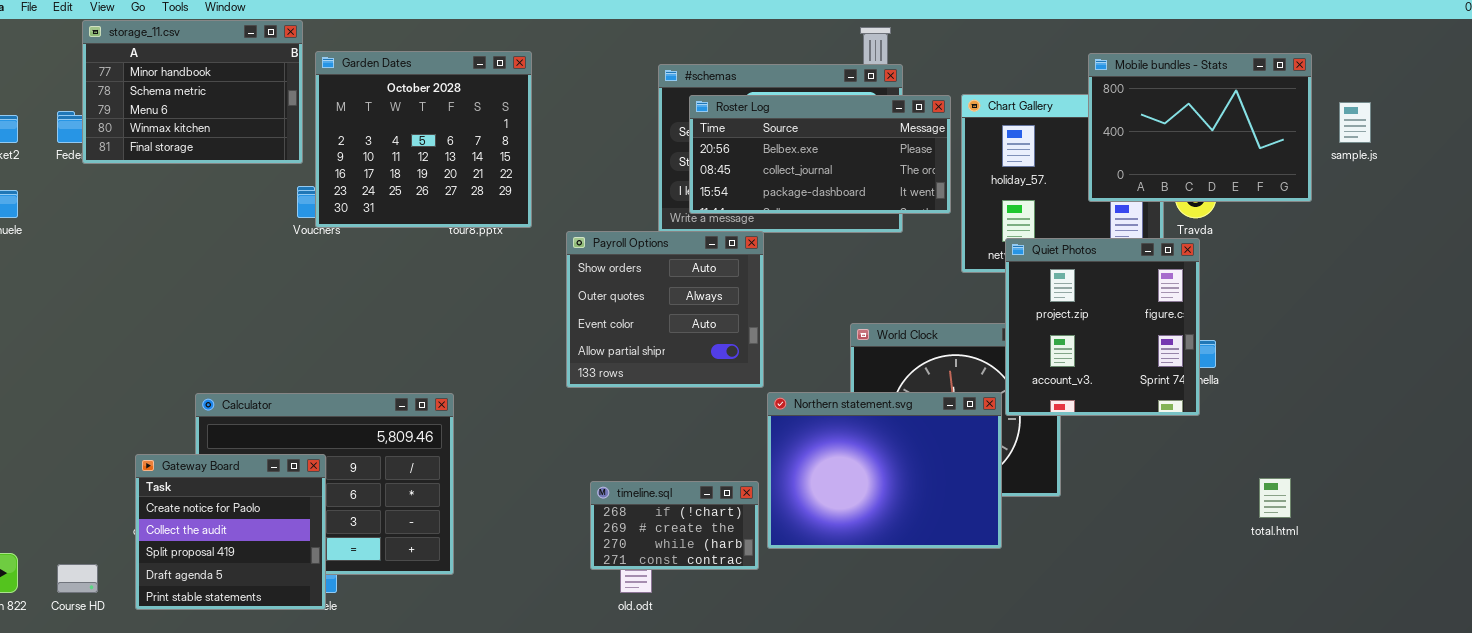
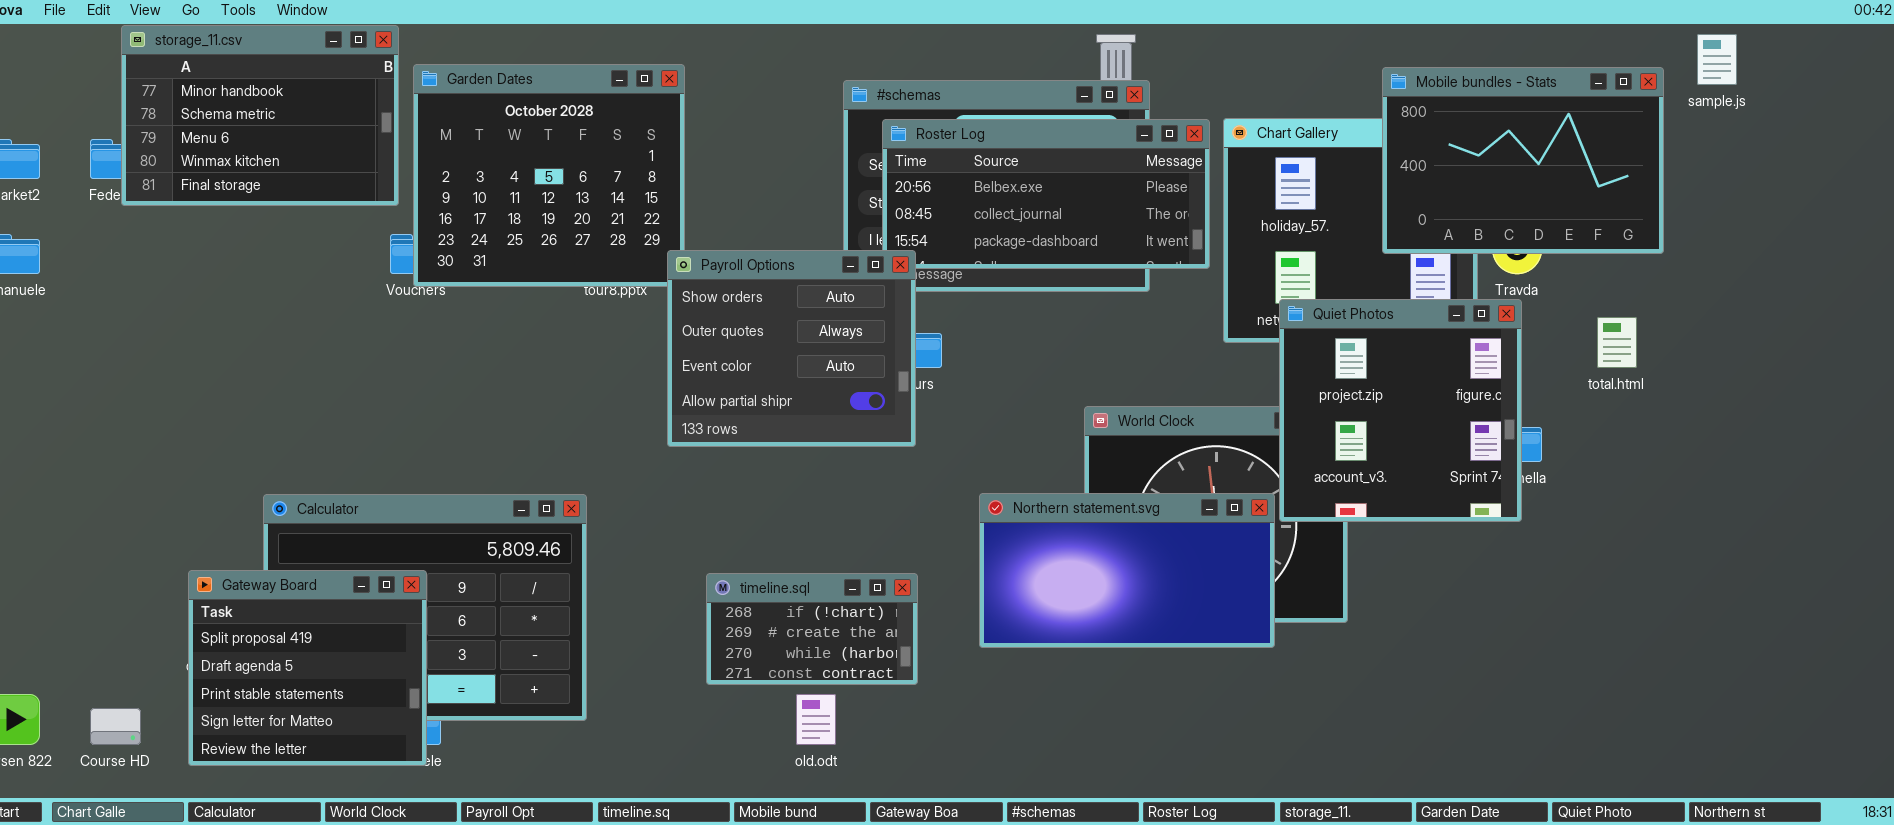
sample.js: [1339,102,1371,143] -> [1697,34,1737,85], moved
Payroll Options: [566,231,764,388] -> [667,250,916,447], moved
Northern statement.svg: [767,392,1002,549] -> [979,493,1275,648], resized
Gateway Board: [135,454,326,610] -> [188,570,427,766], scrolled down 2 rows
total.html: [1259,478,1291,518] -> [1597,317,1637,368], moved
timeline.sql: [590,481,759,570] -> [706,573,918,685], moved

